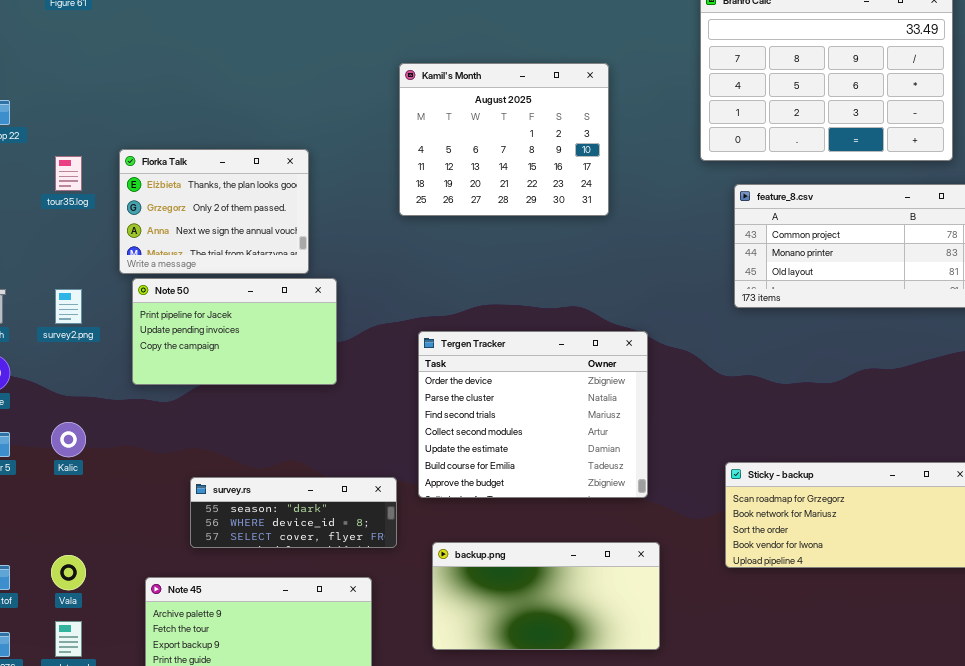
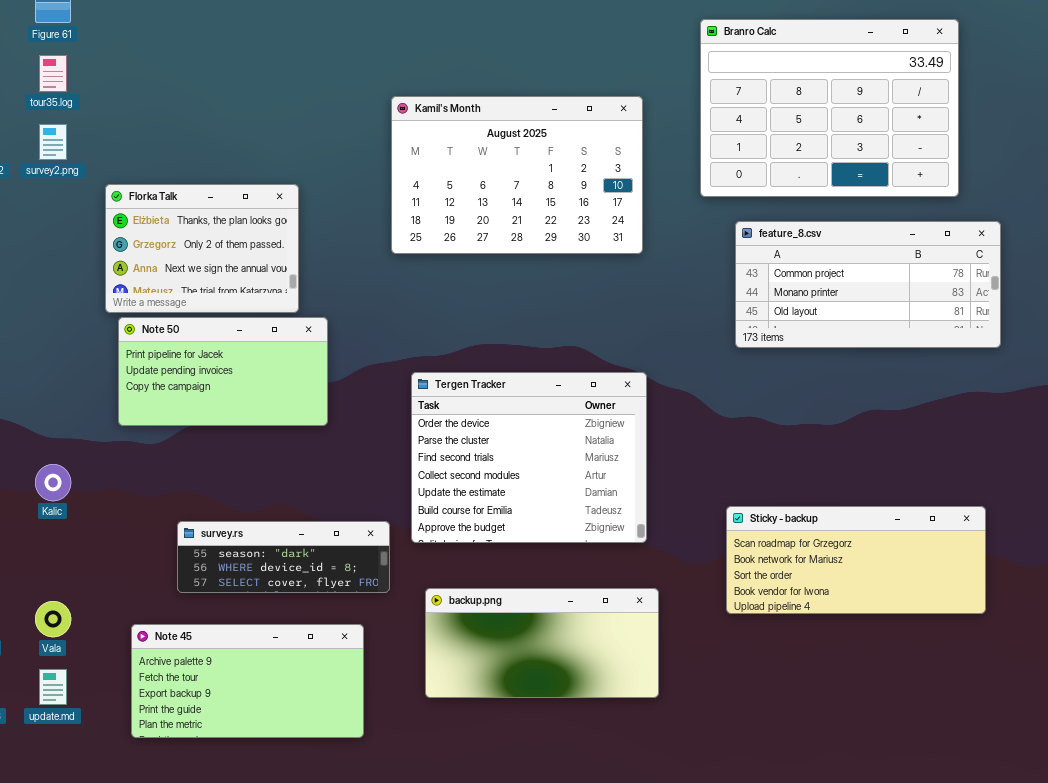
Kamil's Month: [399,63,609,216] -> [391,96,643,254], resized
tour35.log: [55,156,82,191] -> [39,55,67,92], moved
survey2.png: [55,289,82,324] -> [39,124,67,160], moved

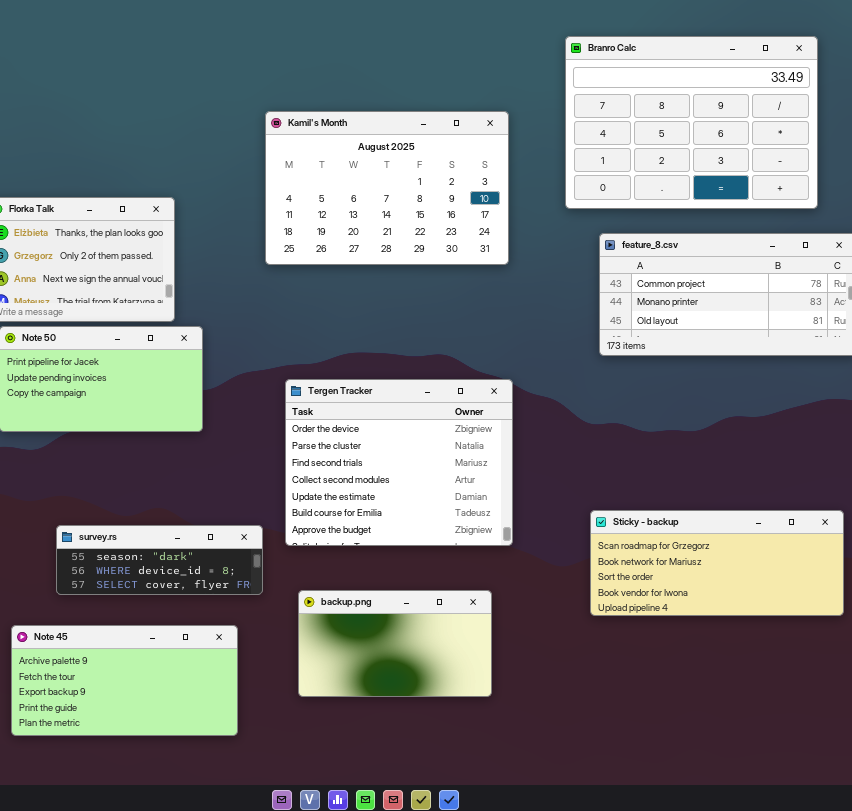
backup.png: [425,588,659,698] -> [298,590,492,697], resized

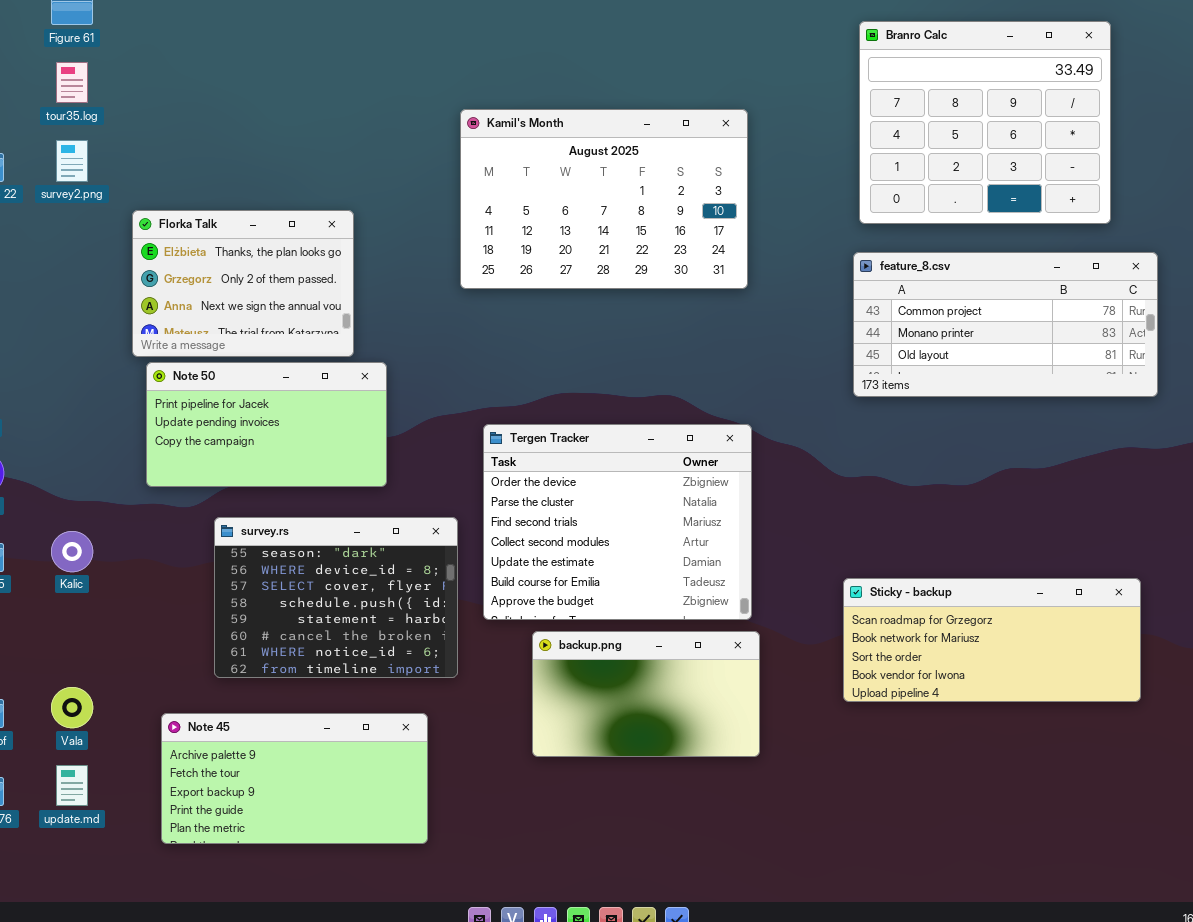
Branro Calc: [565,36,818,209] -> [859,21,1111,224], resized
survey.rs: [56,525,263,595] -> [214,517,458,678], resized
backup.png: [298,590,492,697] -> [532,631,760,757], moved

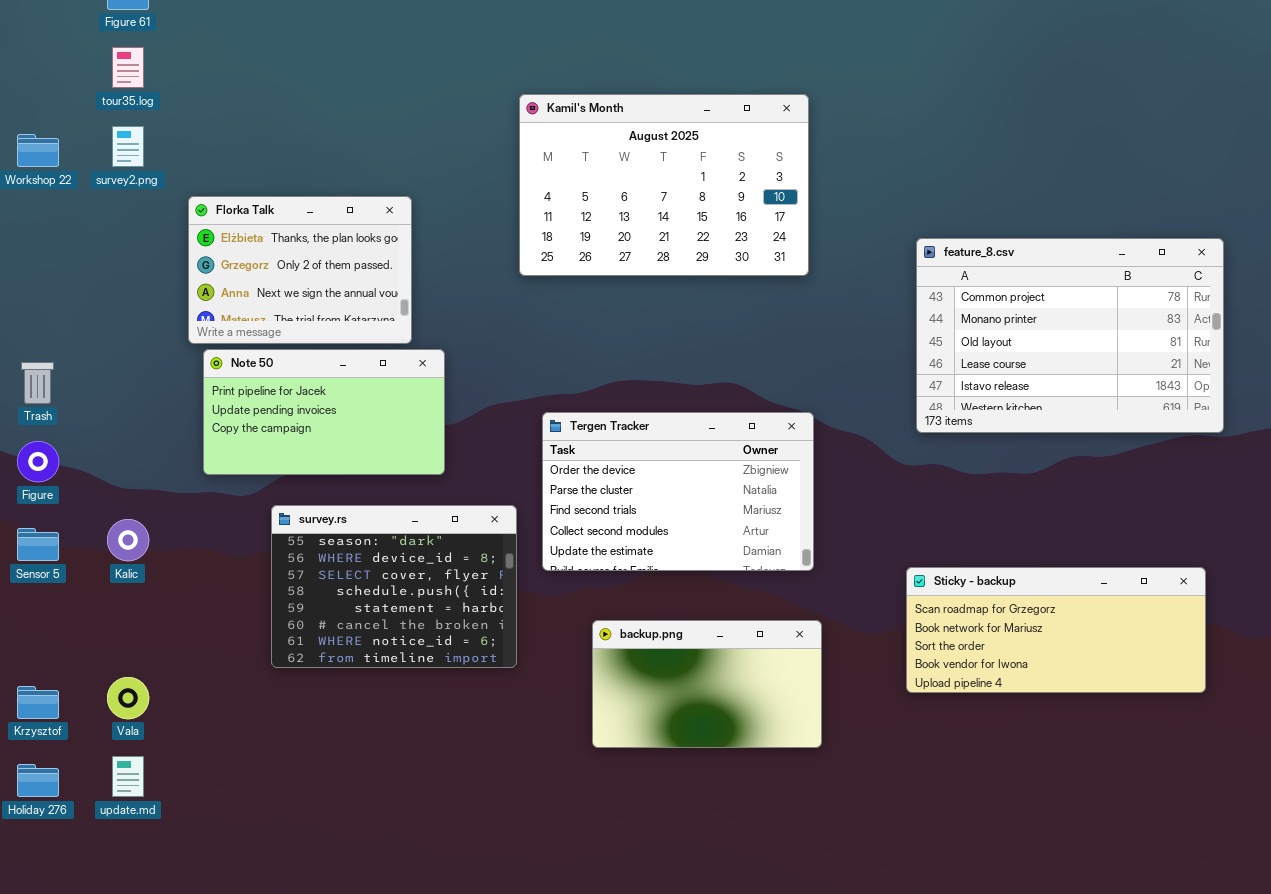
Branro Calc: [859,21,1111,224] -> none, closed
feature_8.csv: [853,252,1158,397] -> [916,238,1224,433], resized
Tergen Tracker: [483,424,752,620] -> [542,412,814,571], resized
Note 45: [161,713,428,844] -> none, closed

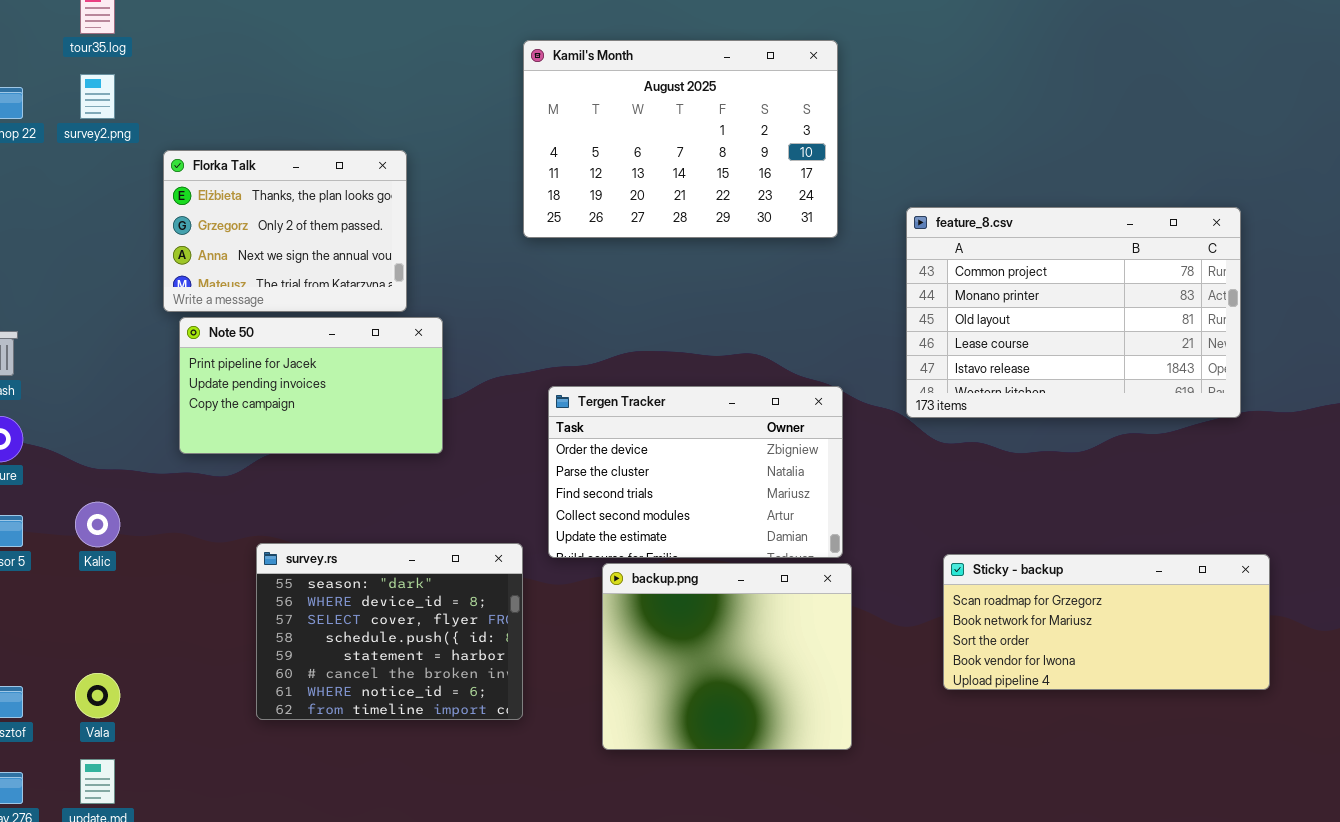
feature_8.csv: [916,238,1224,433] -> [906,207,1241,418], moved
survey.rs: [271,505,517,668] -> [256,543,523,720], moved
backup.png: [592,620,822,748] -> [602,563,852,750], resized

